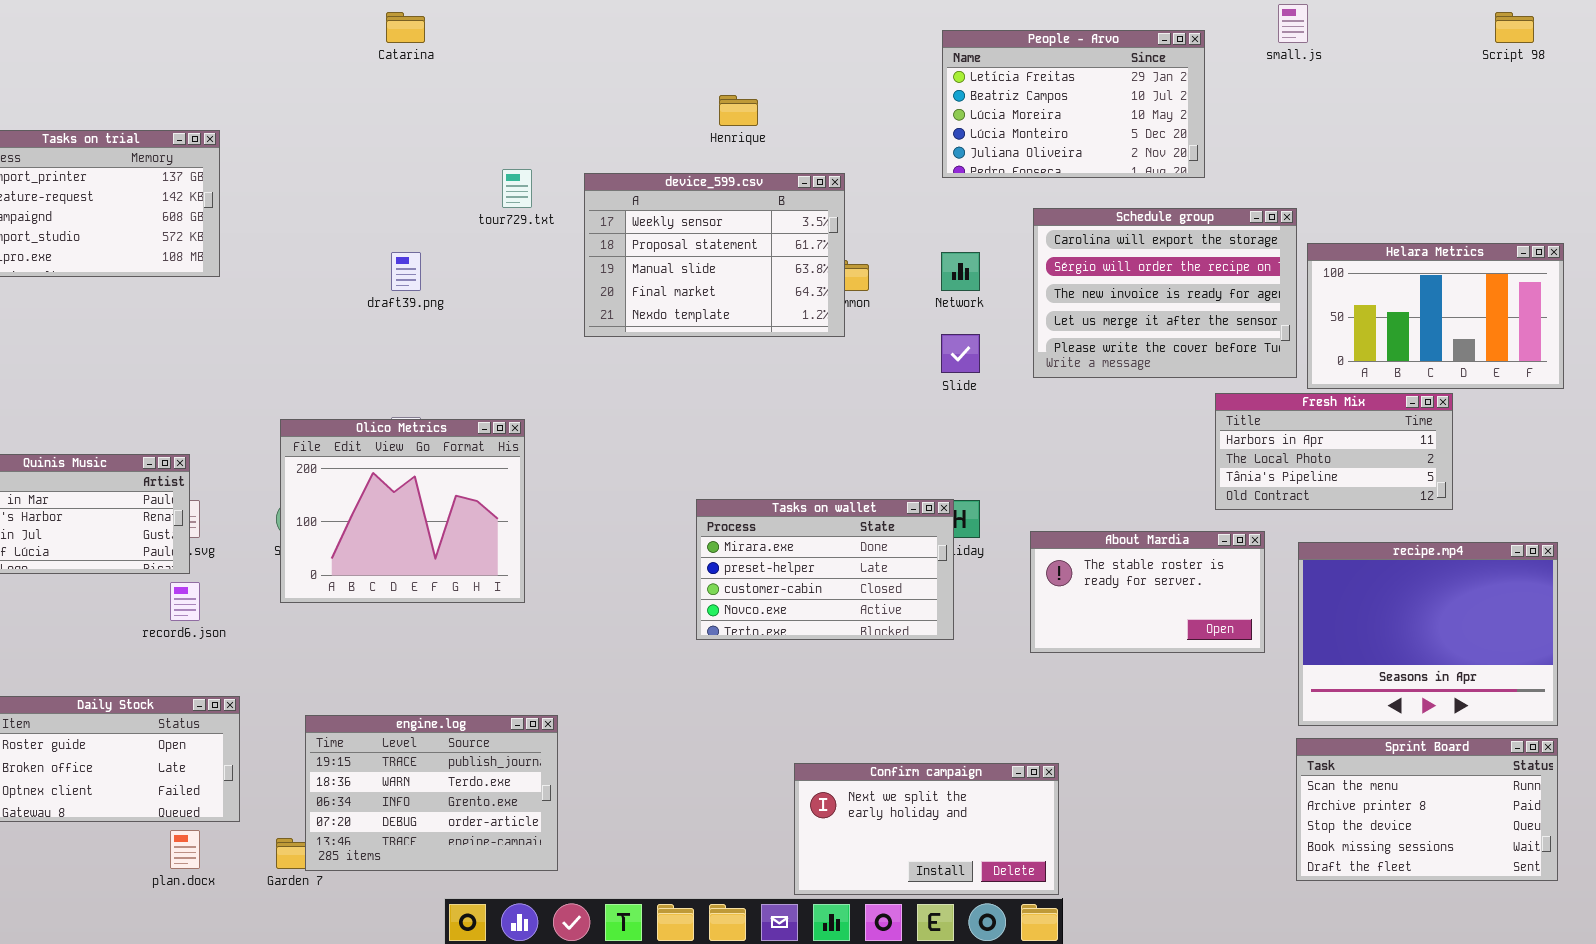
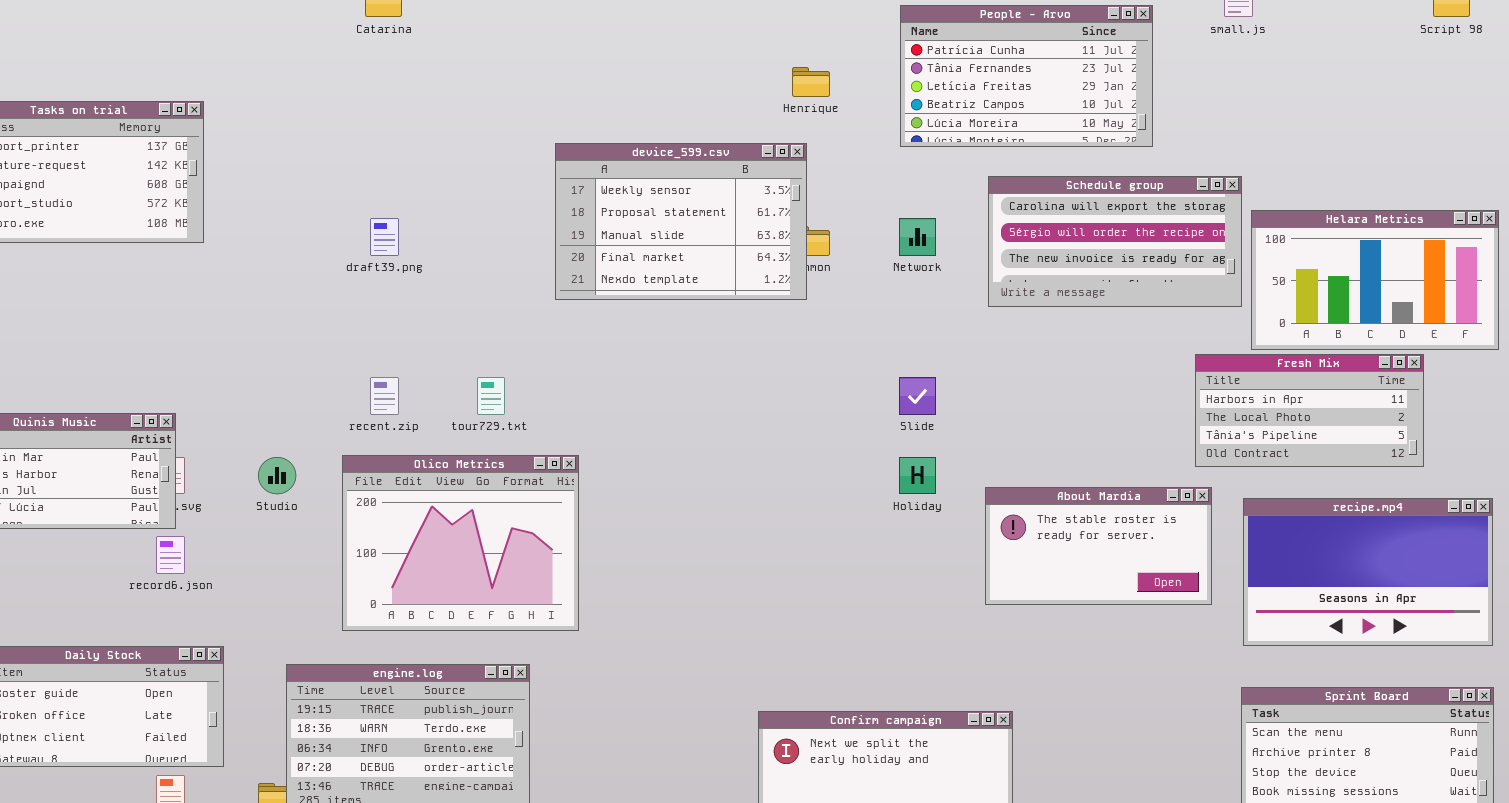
People - Arvo: [942,30,1205,178] -> [900,5,1153,147], scrolled up 2 rows
Henrique: [719,95,758,126] -> [792,67,830,97], moved
tour729.txt: [502,169,532,208] -> [477,377,505,415], moved
Schedule group: [1033,208,1297,378] -> [988,176,1242,307], resized
Slide: [941,334,980,373] -> [899,377,936,415], moved
Fresh Mix: [1215,393,1453,510] -> [1195,354,1424,467], moved
Olico Metrics: [280,419,525,603] -> [342,455,579,631], moved
Tasks on wallet: [696,499,954,640] -> none, closed
recipe.mp4: [1298,542,1558,726] -> [1243,498,1493,646], resized

